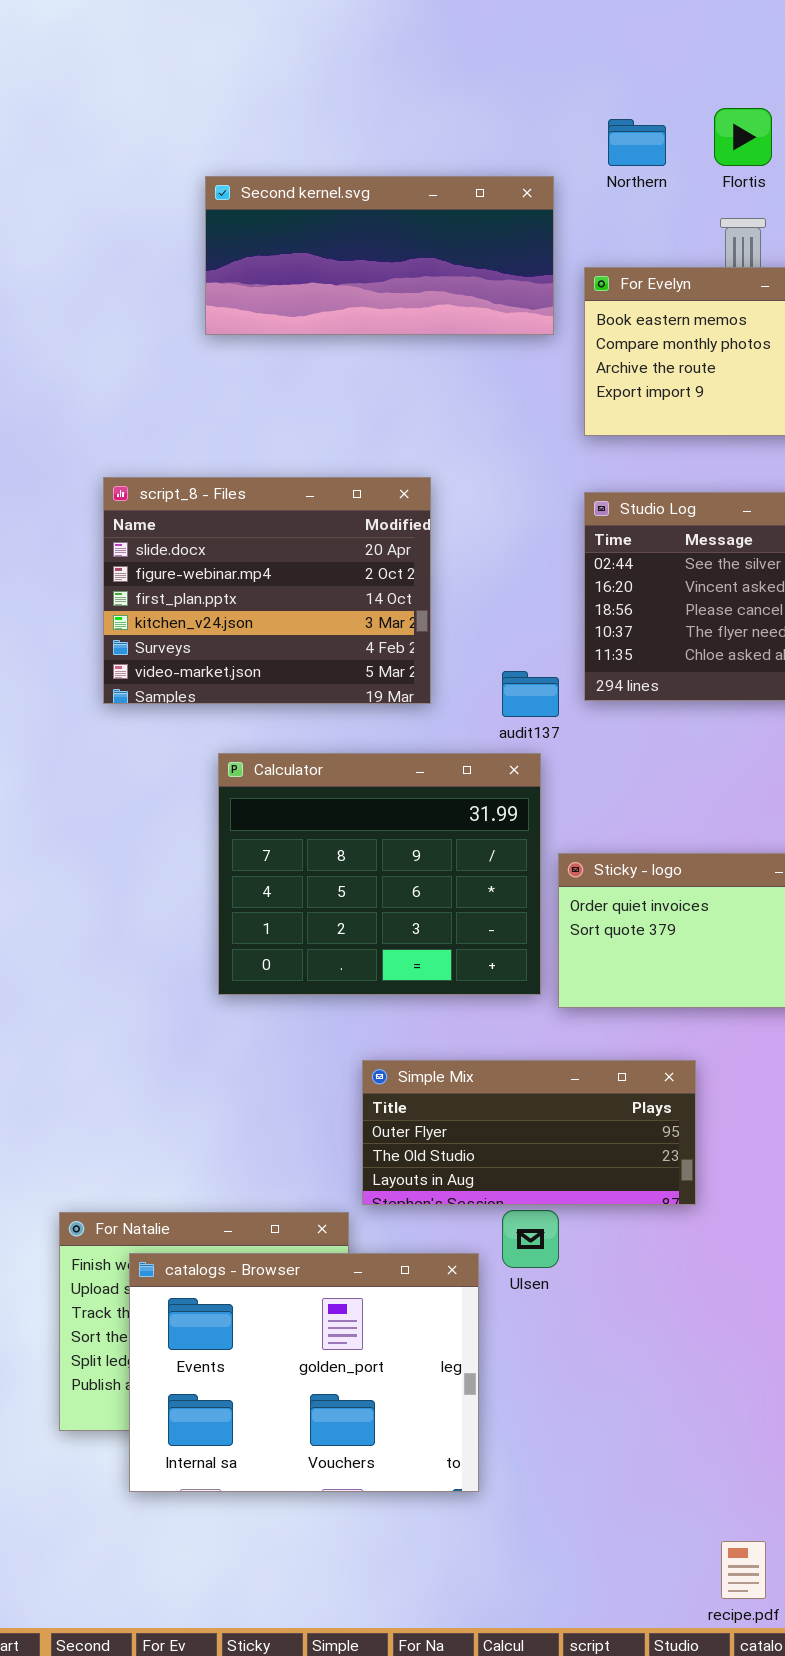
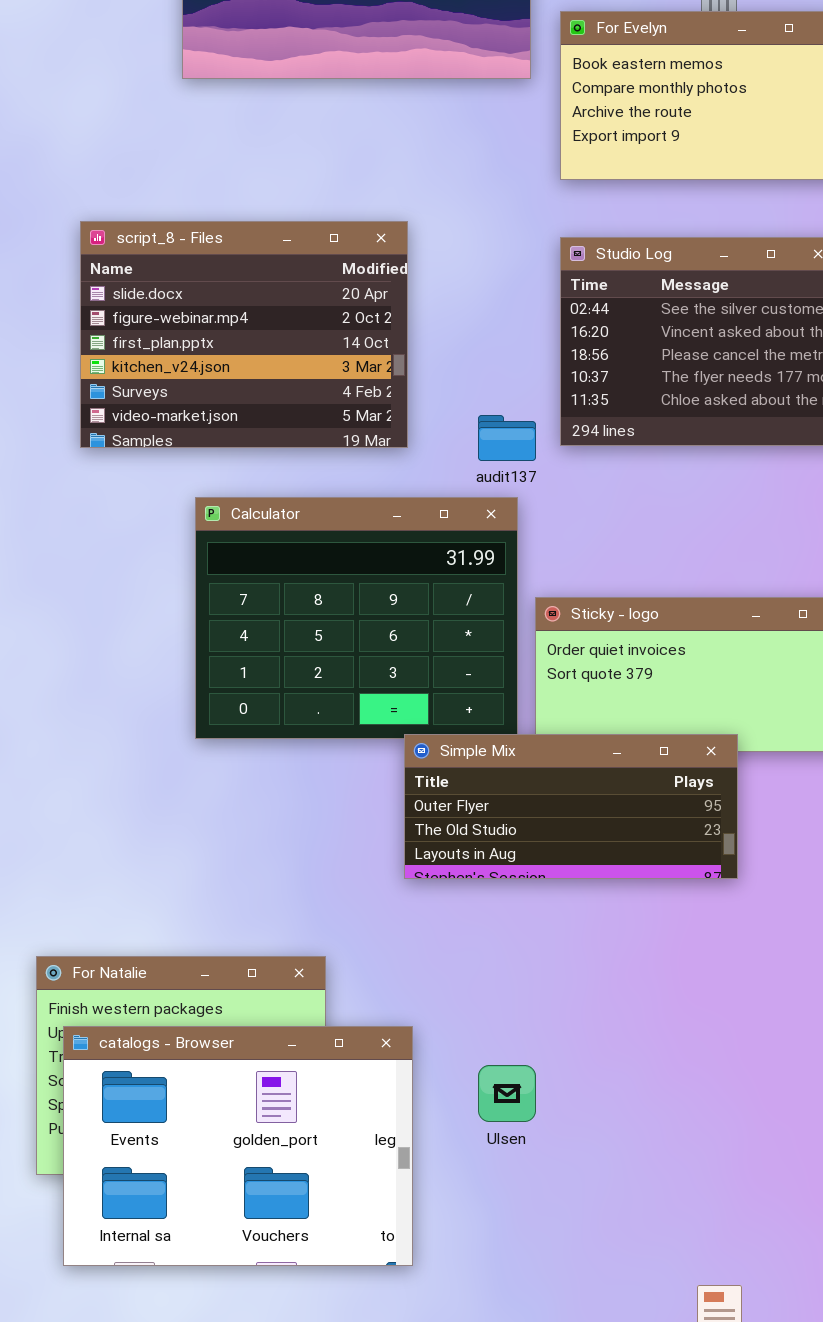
Simple Mix: [362,1060,696,1205] -> [404,734,738,879], moved
Ulsen: [502,1210,559,1268] -> [478,1065,536,1122], moved
catalogs - Browser: [129,1253,479,1492] -> [63,1026,413,1266], moved

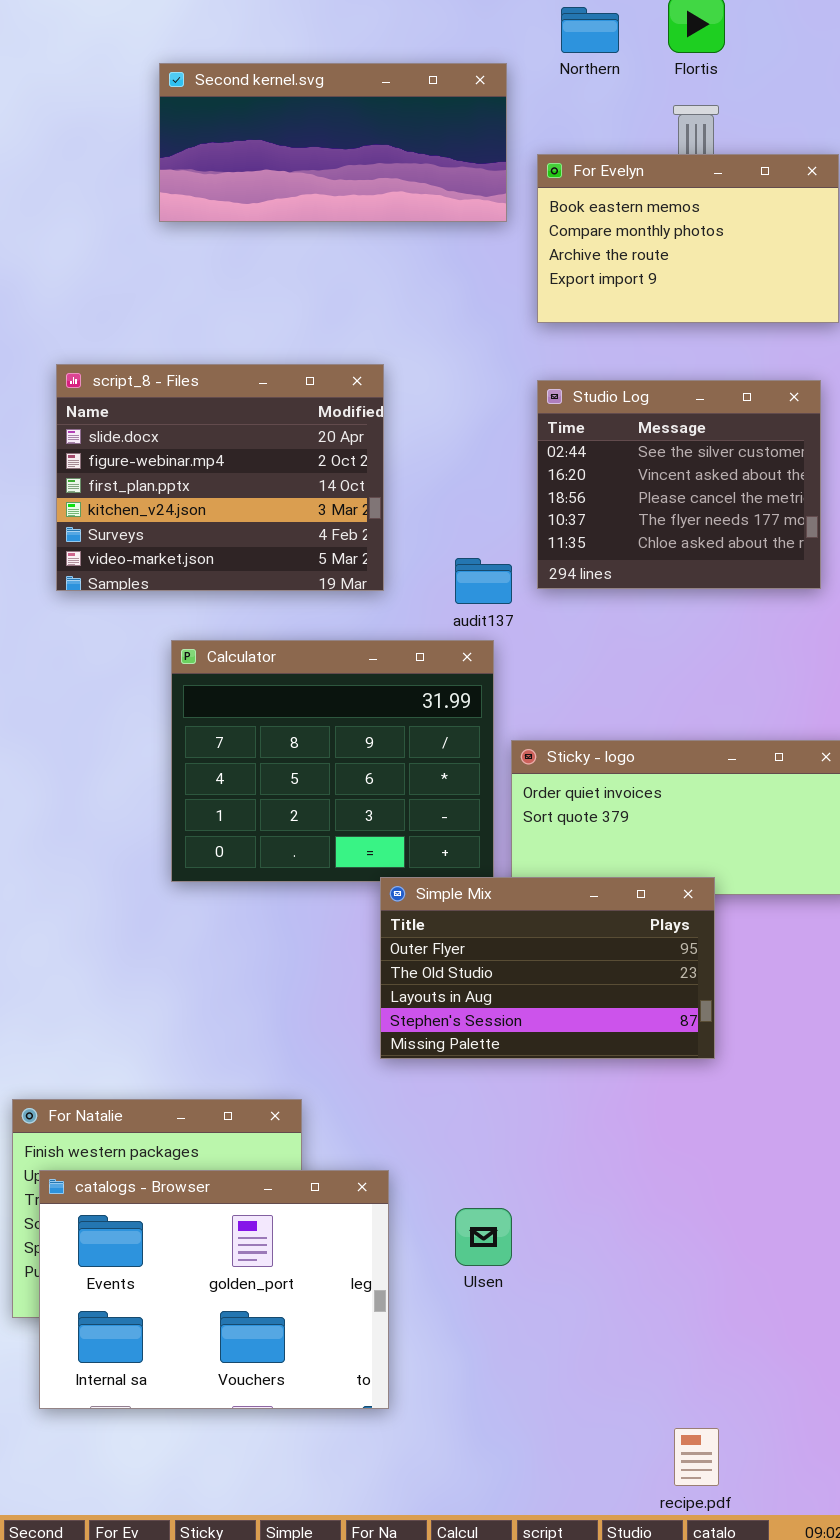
Simple Mix: [404,734,738,879] -> [380,877,715,1059], resized

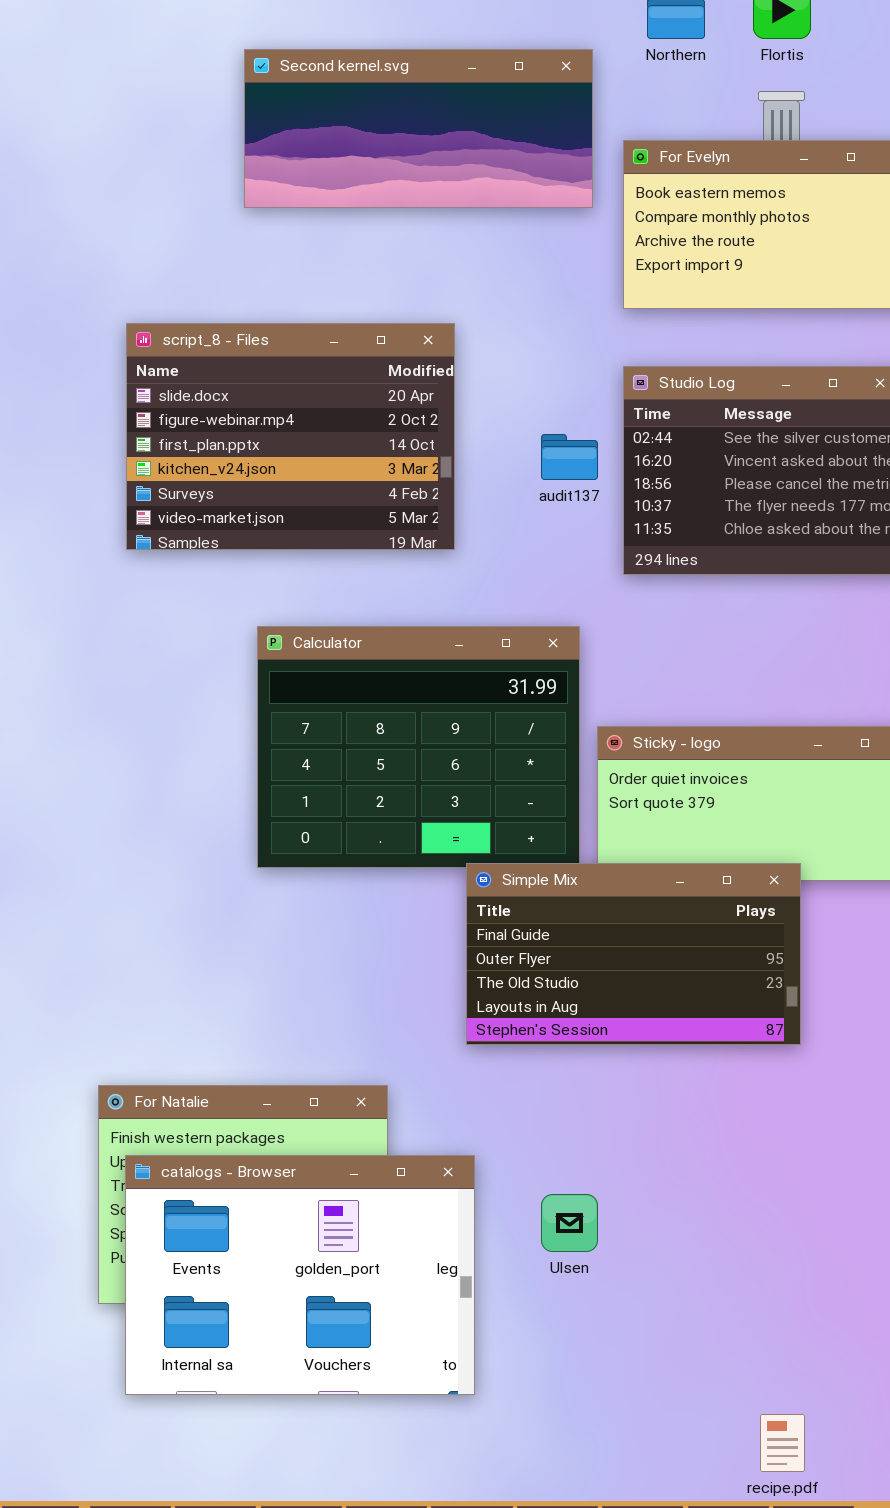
script_8 - Files: [56,364,384,591] -> [126,323,455,550], moved
audit137: [455,558,512,604] -> [541,434,598,480], moved
Simple Mix: [380,877,715,1059] -> [466,863,801,1045], scrolled up 1 row

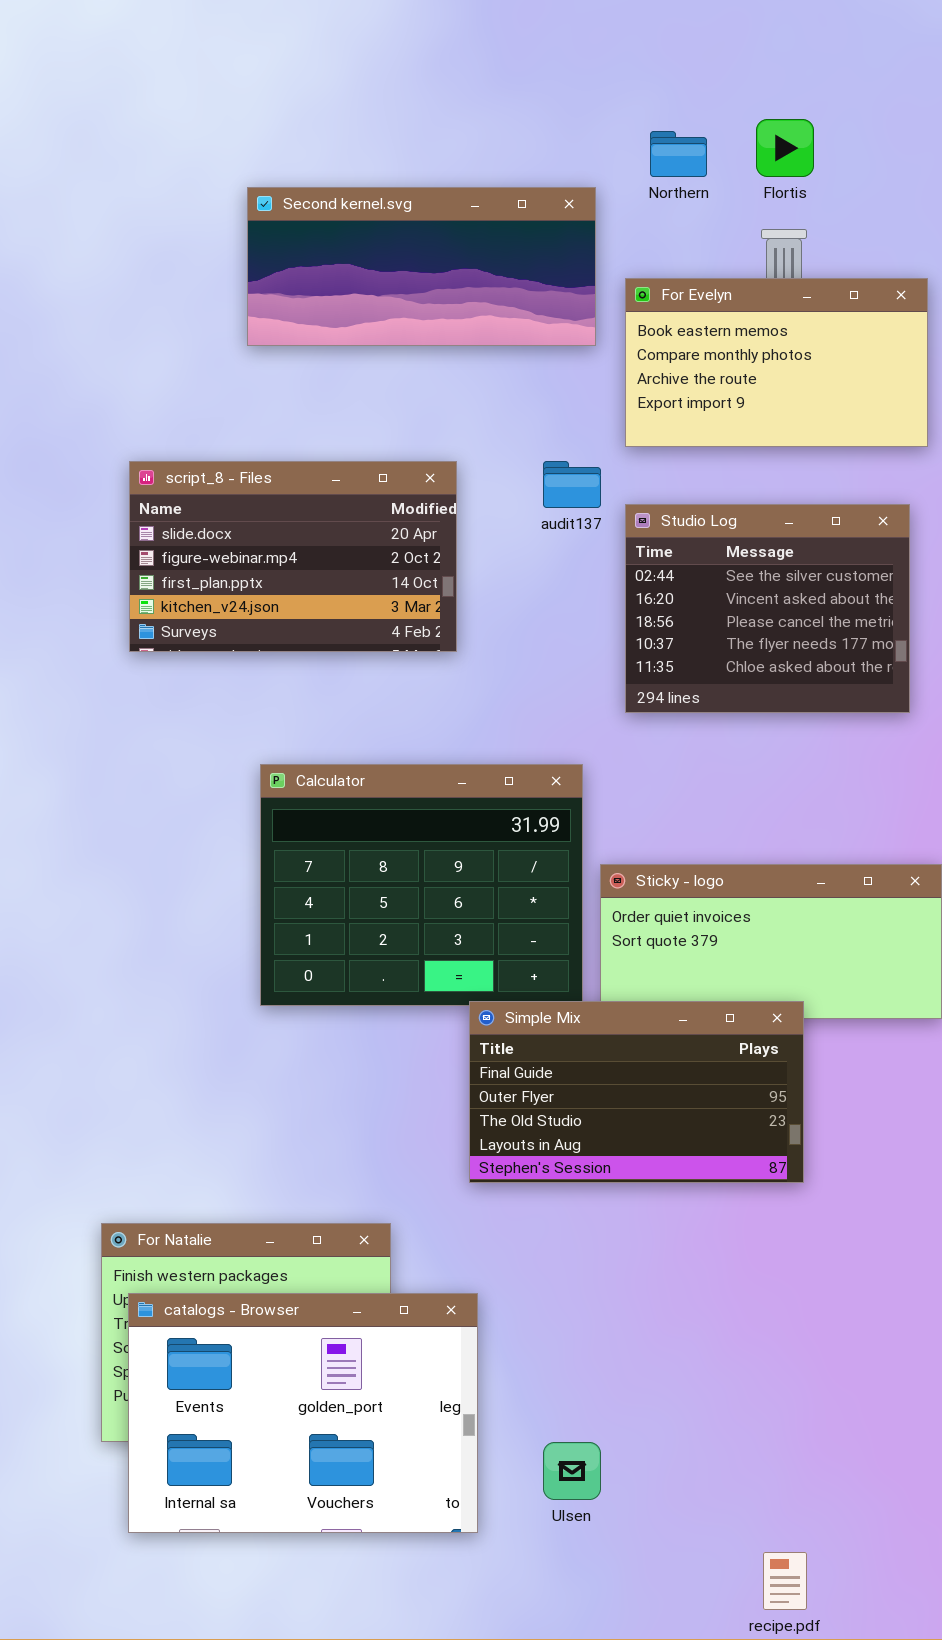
script_8 - Files: [126,323,455,550] -> [129,461,457,652], resized
audit137: [541,434,598,480] -> [543,461,601,508], moved
Ulsen: [541,1194,598,1252] -> [543,1442,601,1500], moved

